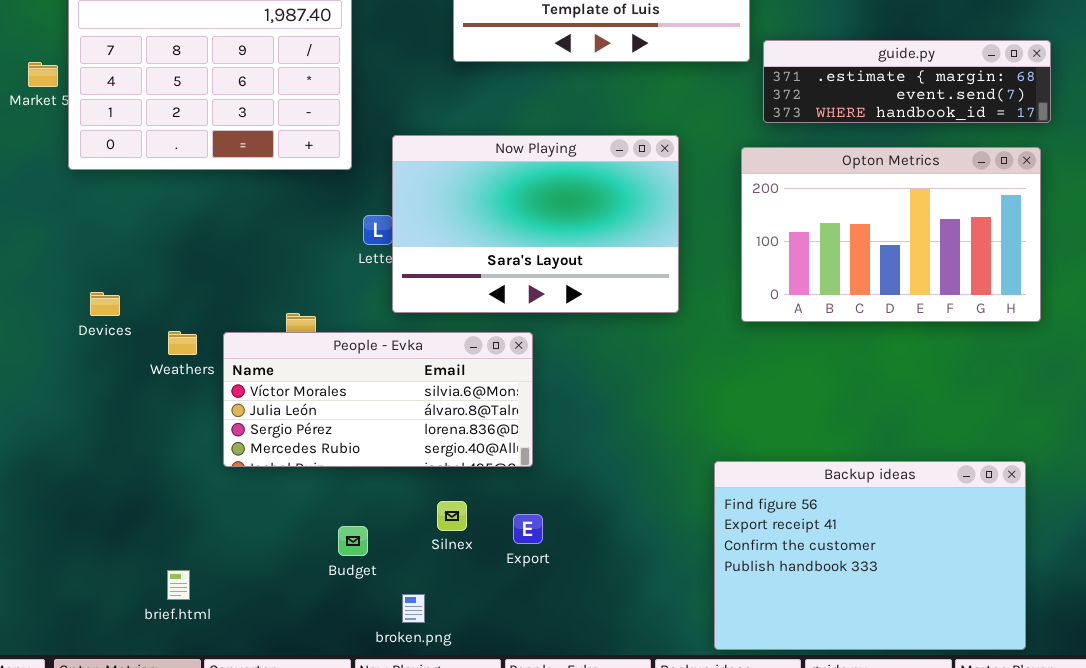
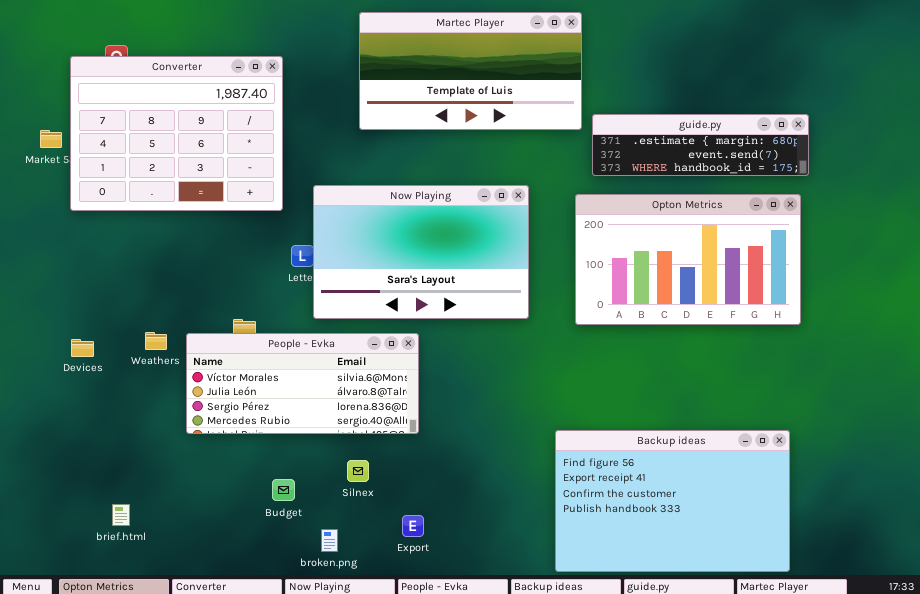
Devices: [90,292,120,316] -> [71,339,94,357], moved
Export: [513,514,543,544] -> [402,515,424,537], moved
brief.html: [167,570,190,600] -> [112,504,130,526], moved

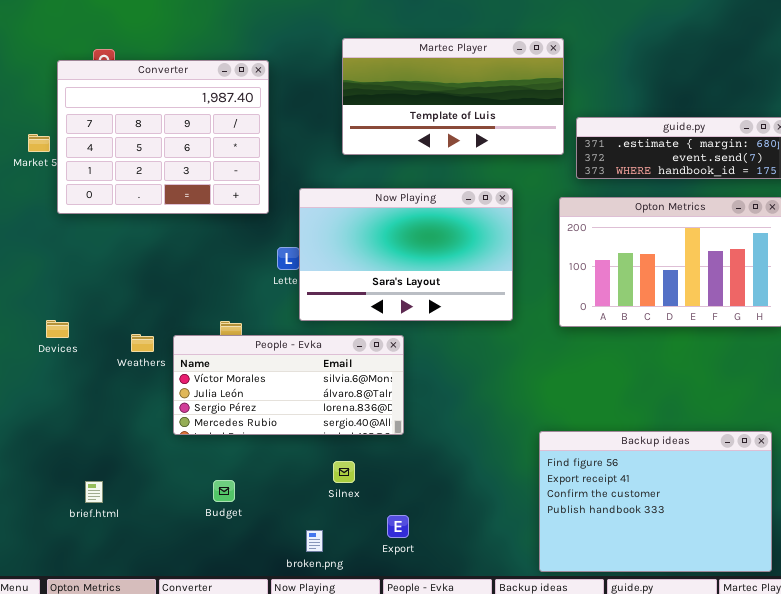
Martec Player: [359,12,582,130] -> [342,38,564,155], moved
Devices: [71,339,94,357] -> [46,320,69,338], moved
Budget: [272,479,295,501] -> [213,480,235,502], moved
brief.html: [112,504,130,526] -> [85,481,103,503], moved

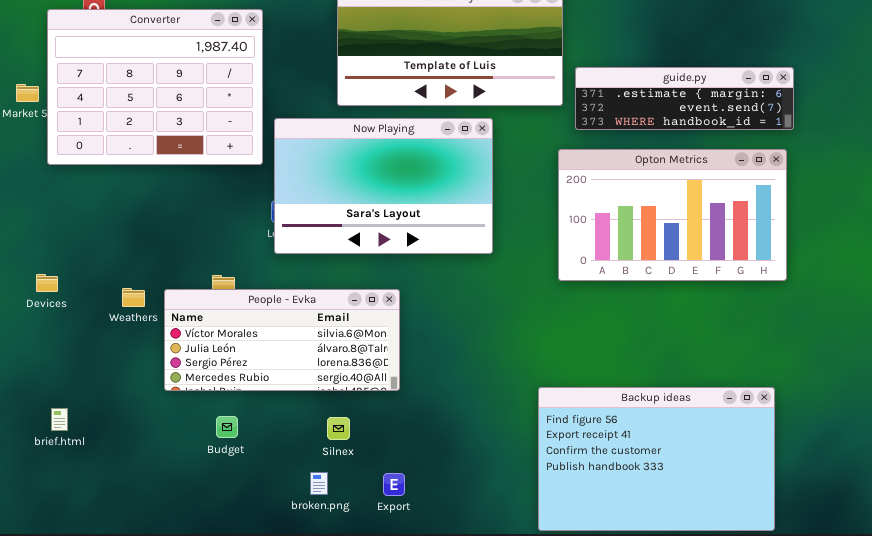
Now Playing: [299,188,513,321] -> [274,118,493,254], moved
Budget: [213,480,235,502] -> [216,416,238,438], moved
brief.html: [85,481,103,503] -> [51,408,68,431], moved
broken.png: [306,530,323,552] -> [310,472,328,495], moved

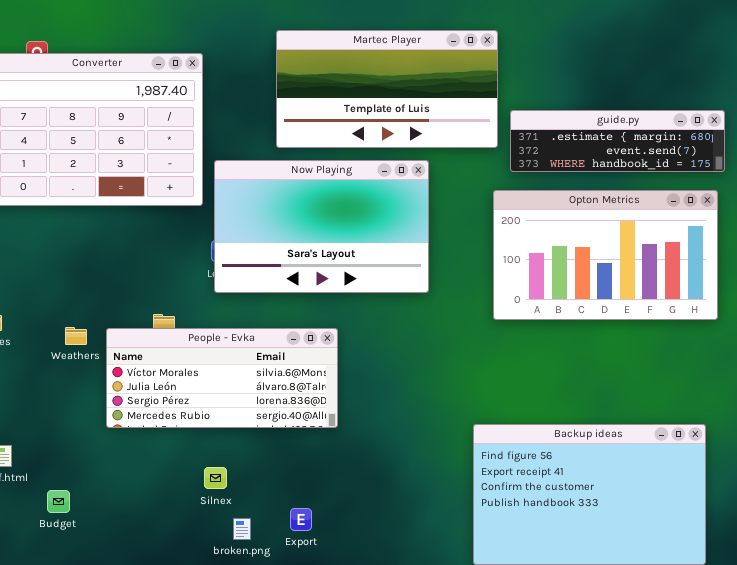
Budget: [216,416,238,438] -> [47,490,70,513], moved
Silnex: [327,417,350,440] -> [204,467,227,489], moved
broken.png: [310,472,328,495] -> [233,518,251,540], moved
Export: [383,473,405,496] -> [290,508,312,531], moved

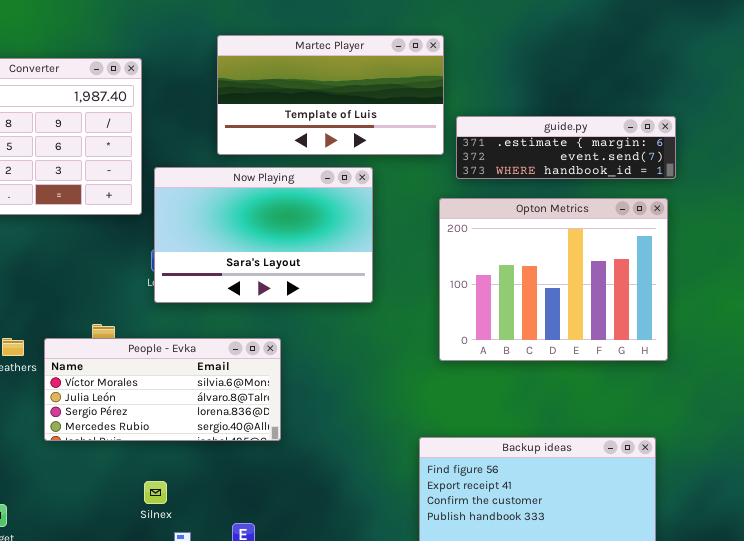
Opton Metrics: [493,190,718,320] -> [439,198,668,361], resized

